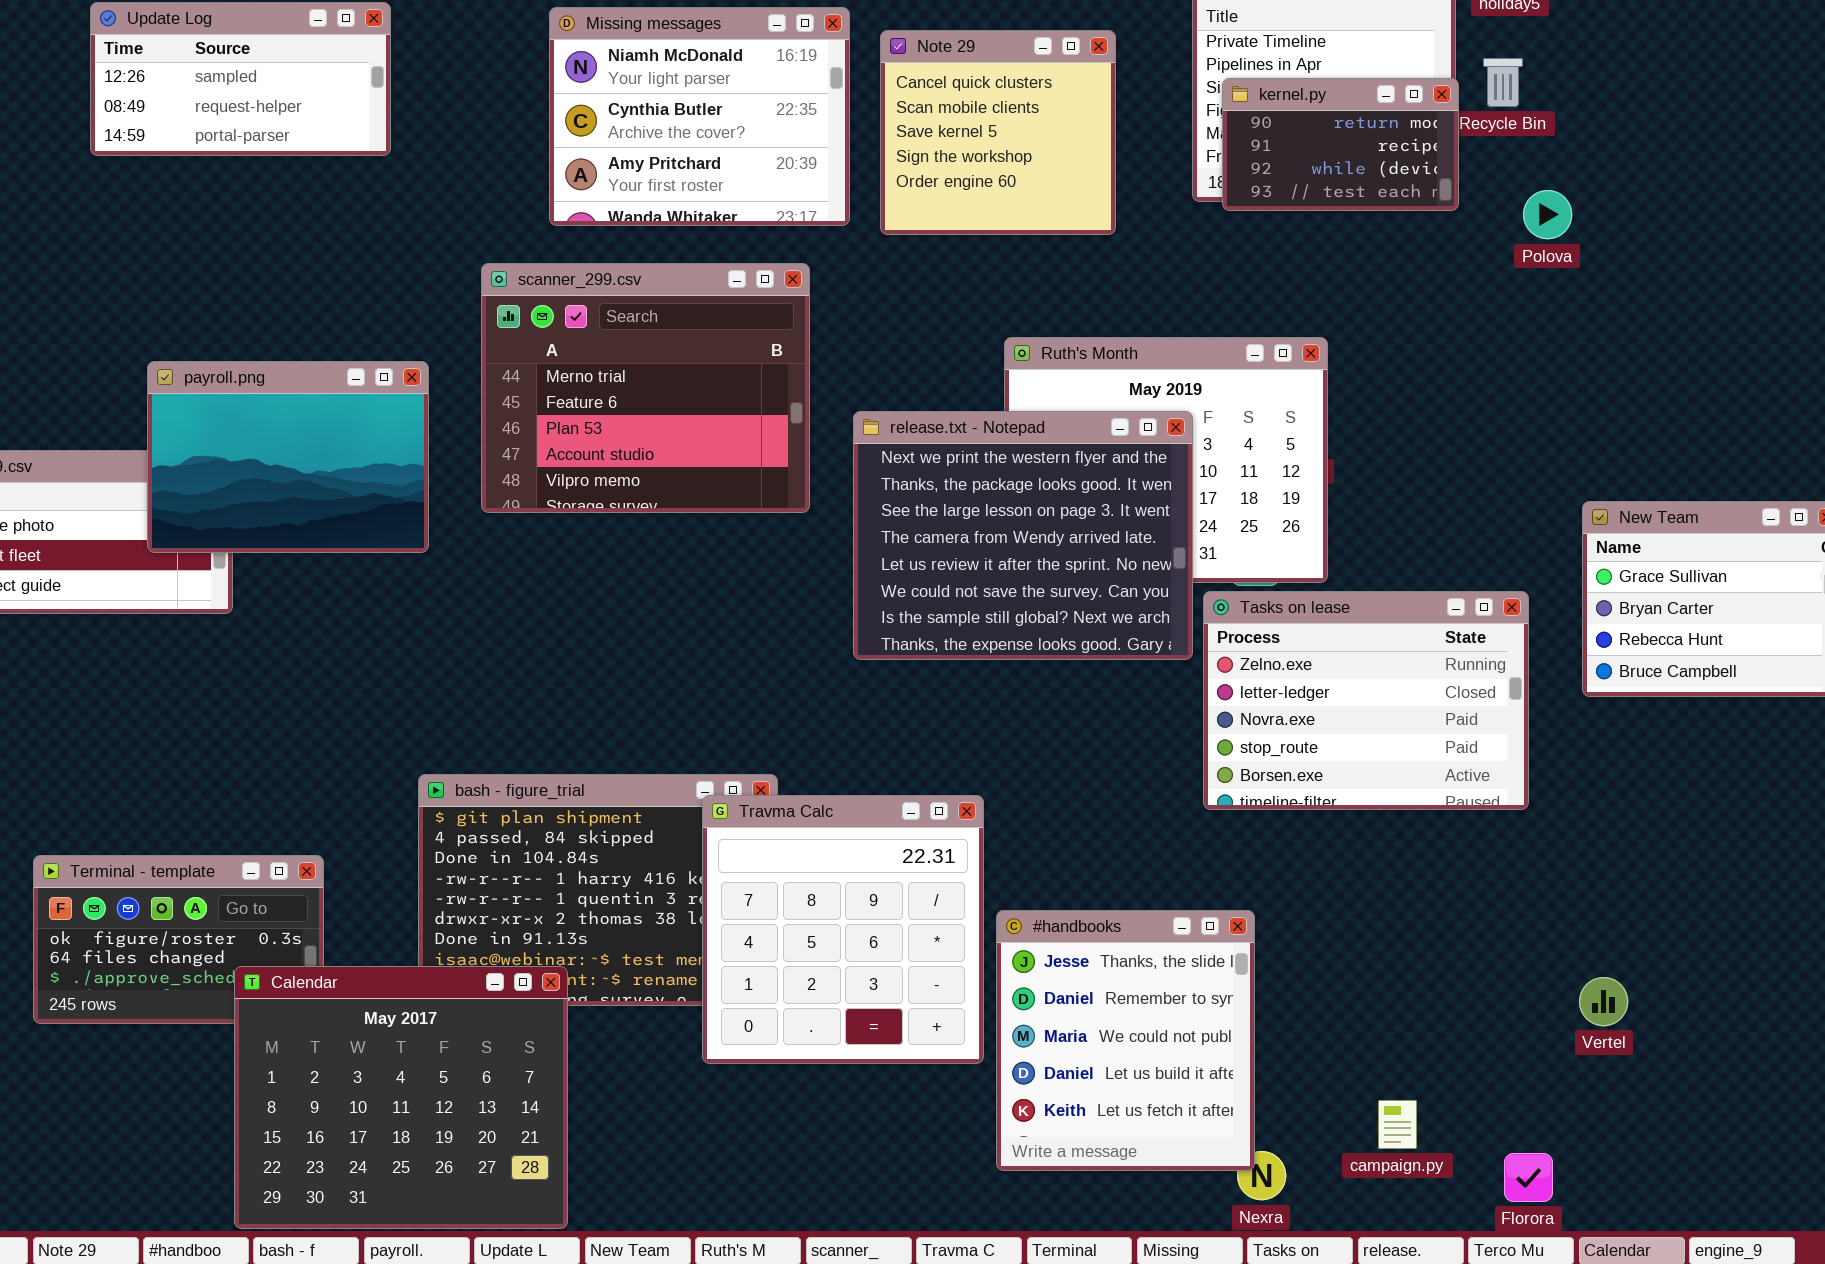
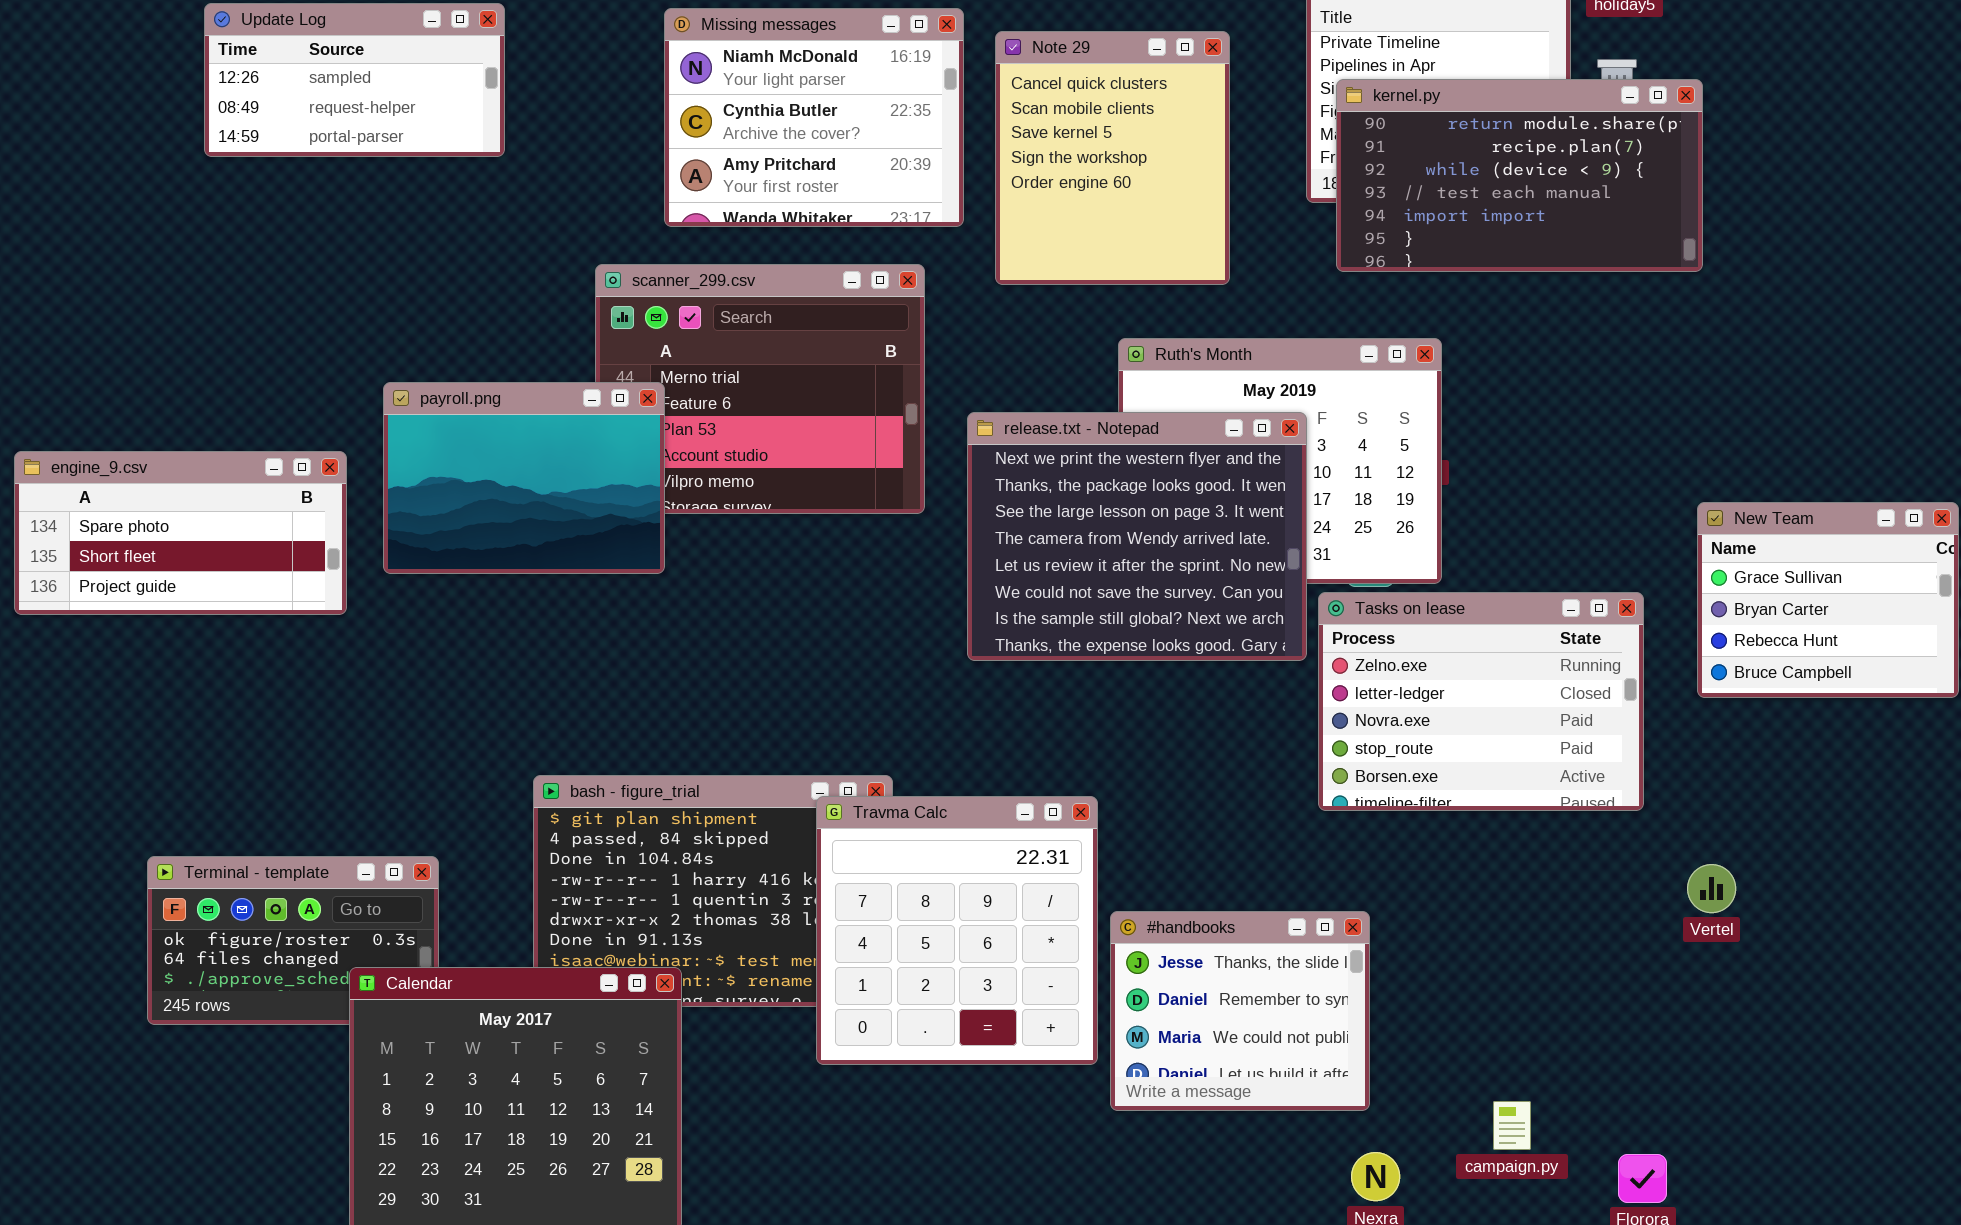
Note 29: [880,30,1116,235] -> [995,31,1230,285], resized
kernel.py: [1222,78,1459,211] -> [1336,79,1703,272], resized
payroll.png: [147,361,429,553] -> [383,382,665,574], moved
#handbooks: [996,910,1255,1171] -> [1110,911,1370,1111], resized
Vertel: [1579,977,1628,1026] -> [1687,864,1736,913], moved

